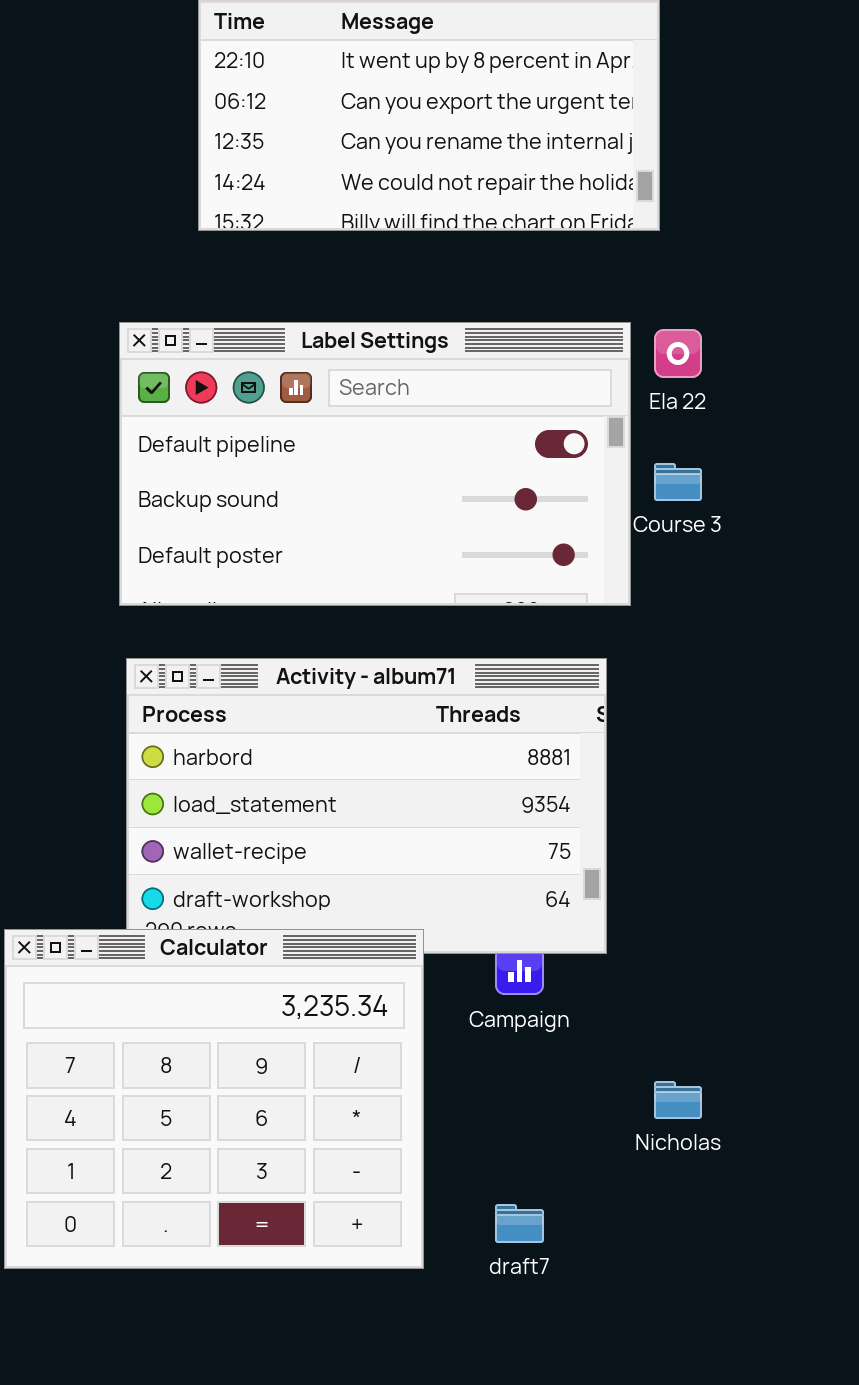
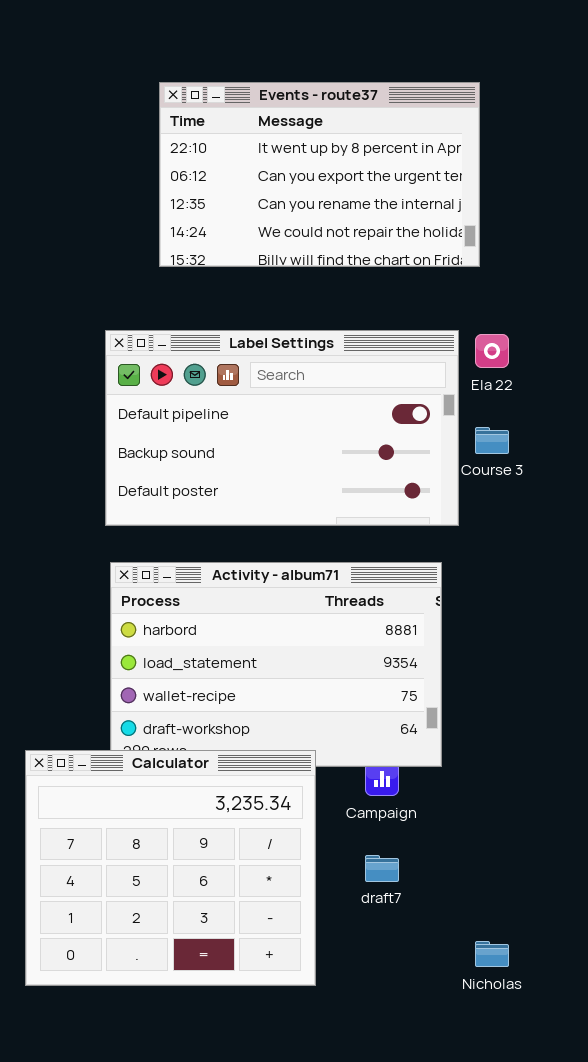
Nicholas: [654,1081,702,1119] -> [475,941,509,967], moved
draft7: [495,1204,544,1243] -> [365,855,399,882], moved

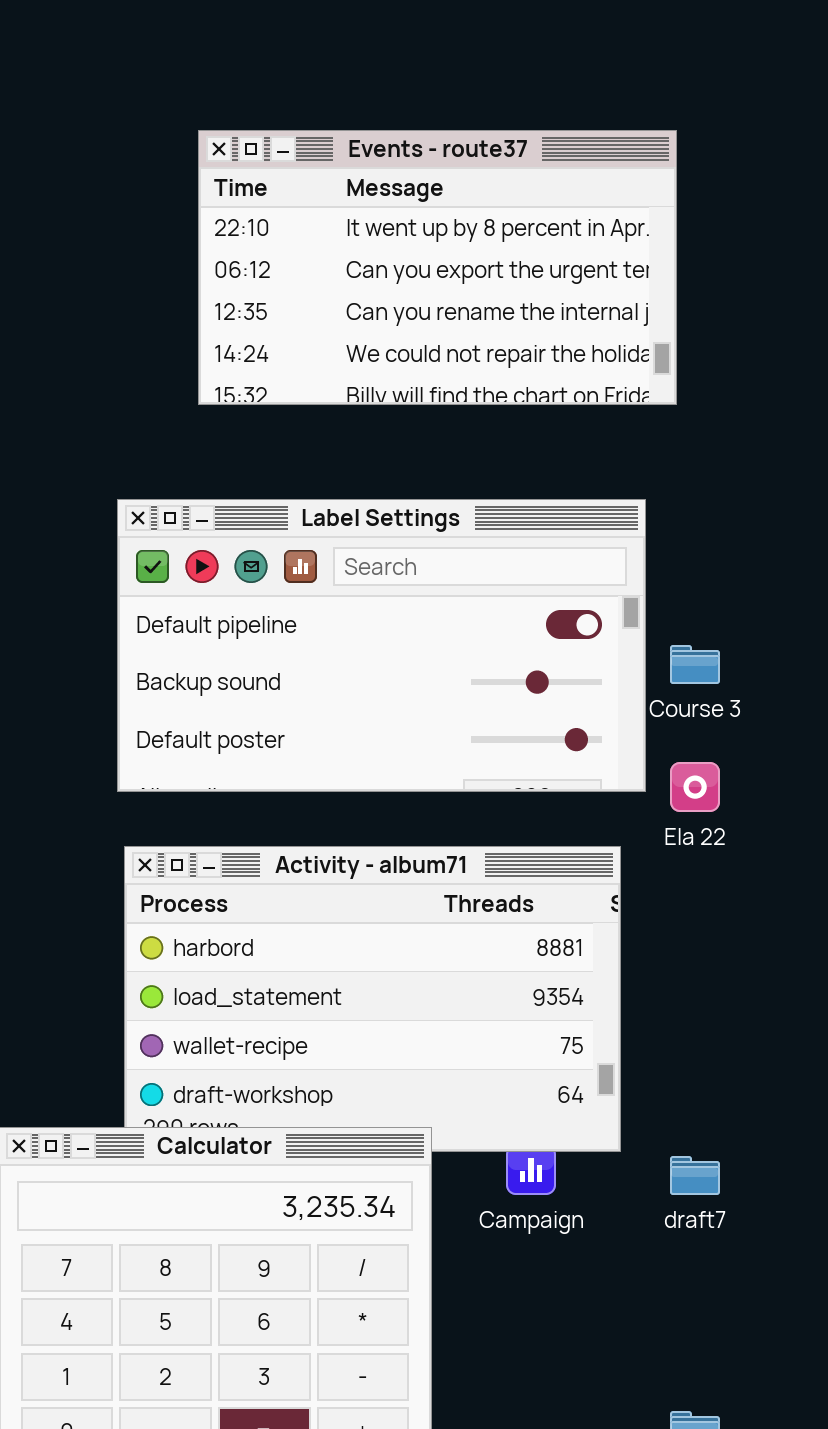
Ela 22: [475,334,509,368] -> [670,762,720,812], moved
draft7: [365,855,399,882] -> [670,1156,720,1195], moved

